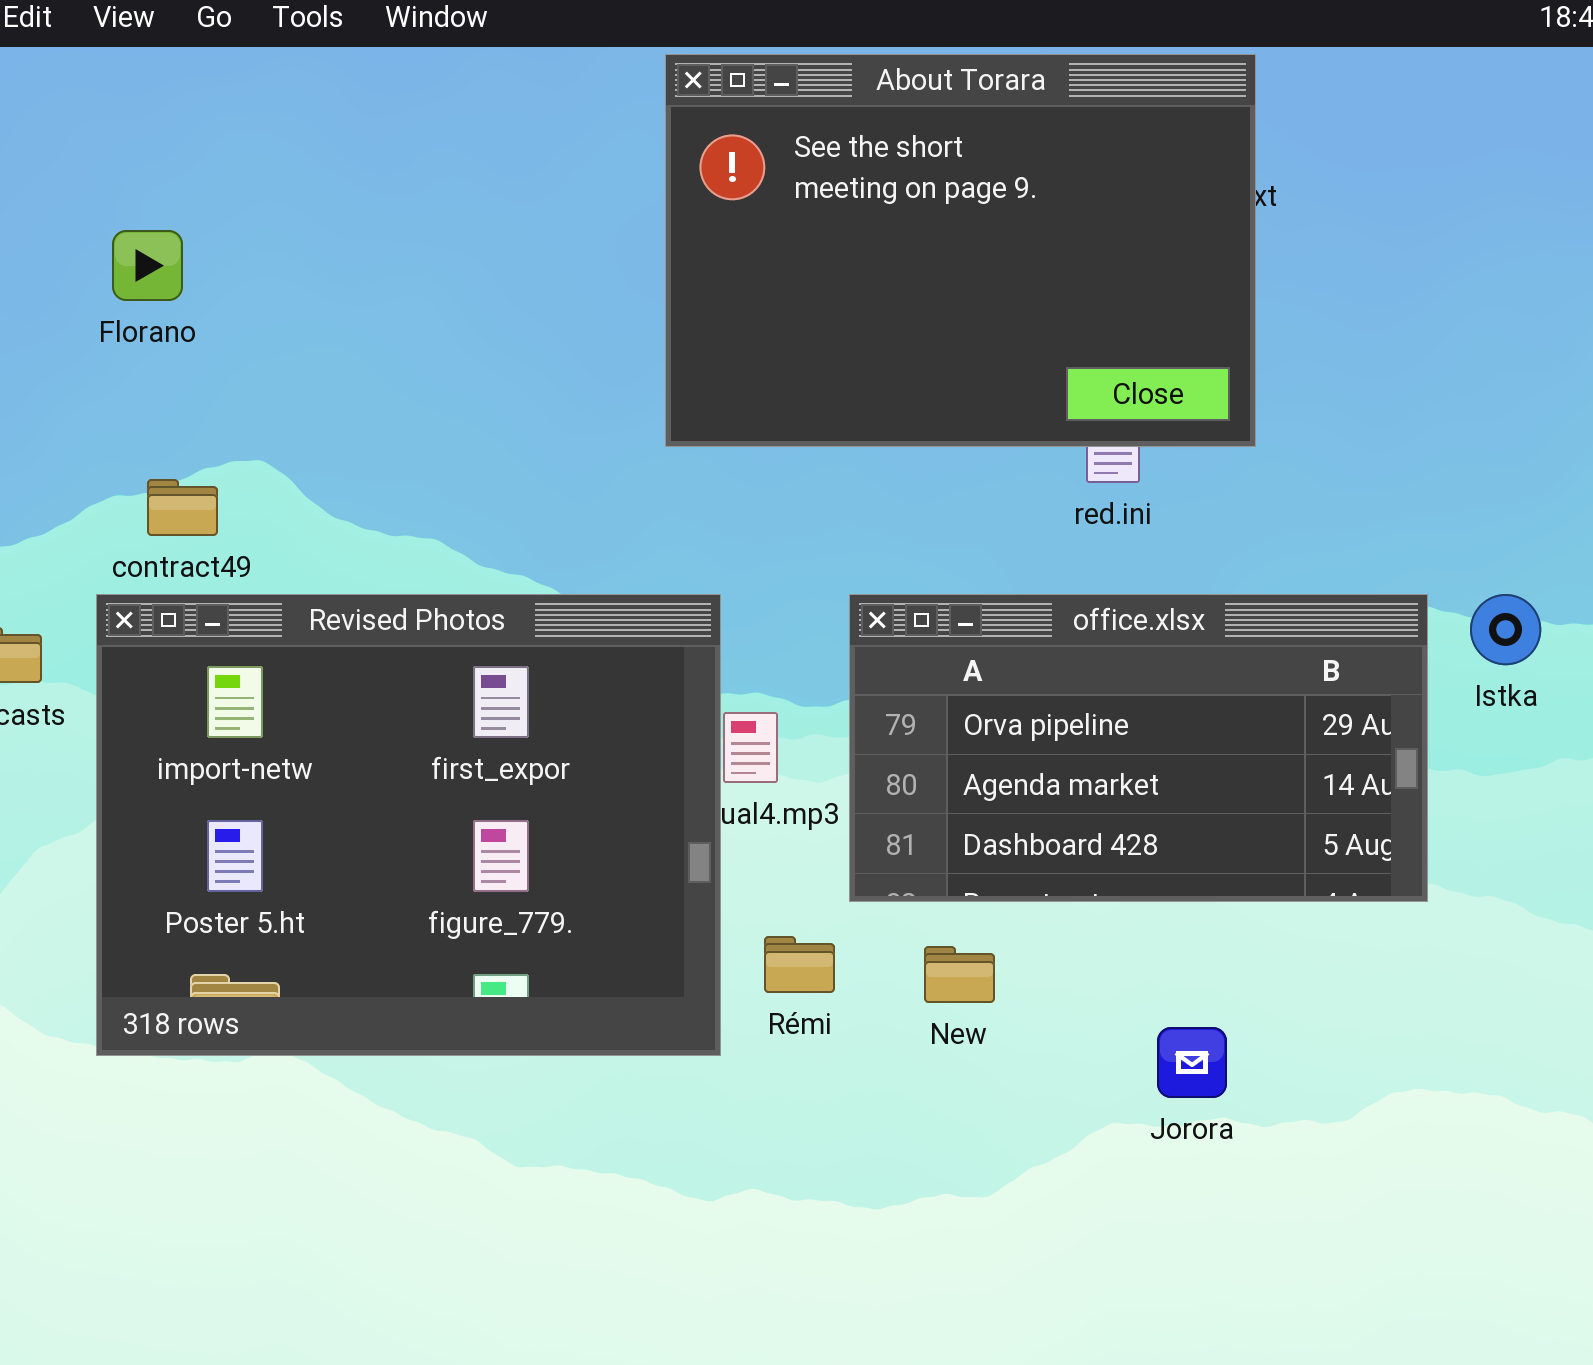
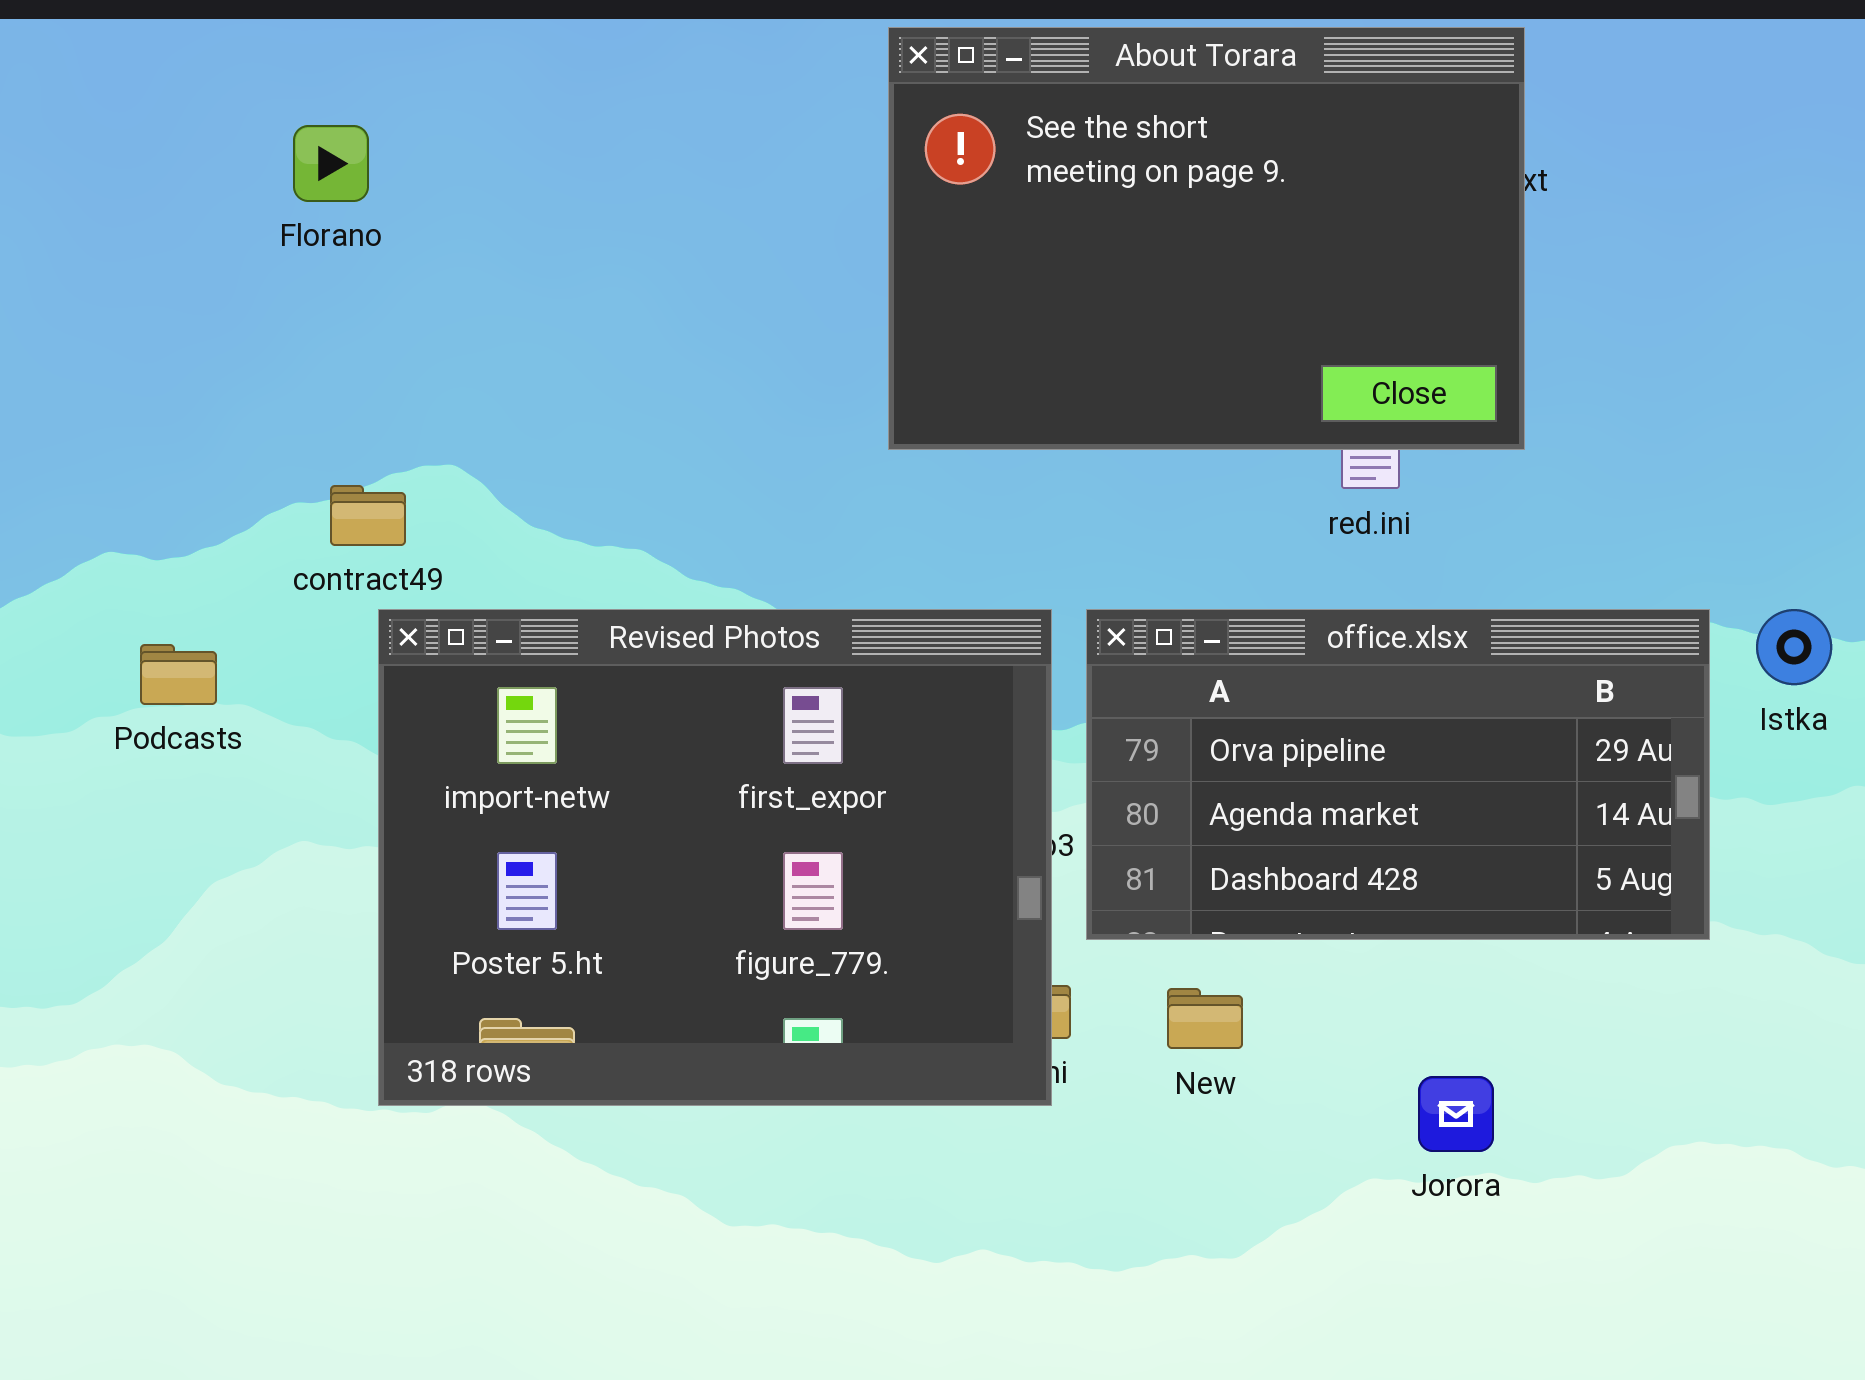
Florano: [112,230,183,301] -> [293,125,369,202], moved
Revised Photos: [96,594,721,1056] -> [378,609,1052,1106], moved

